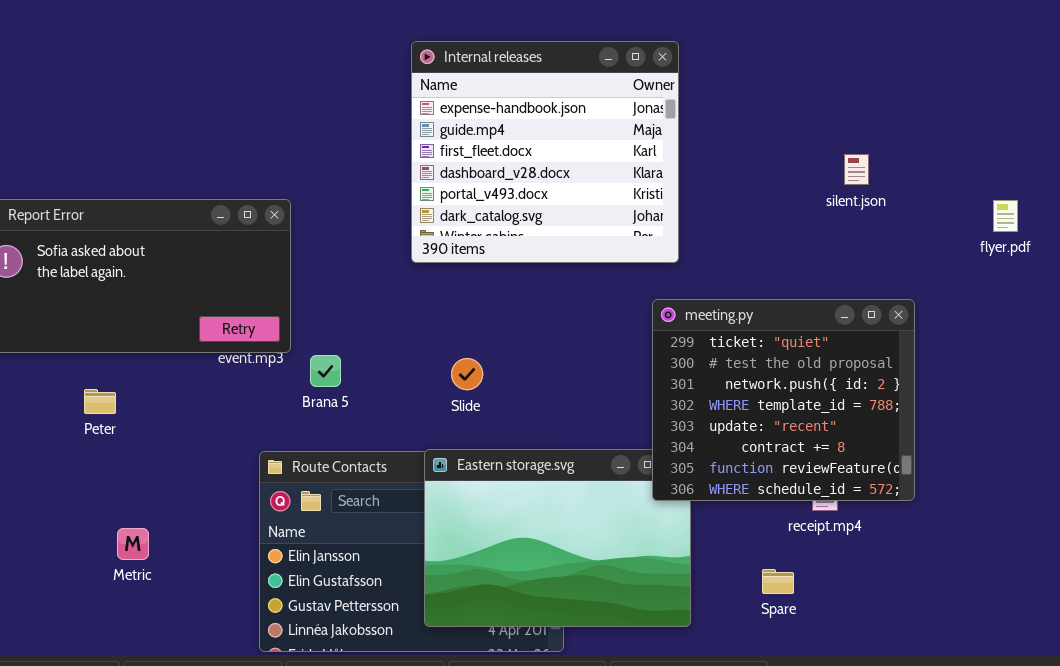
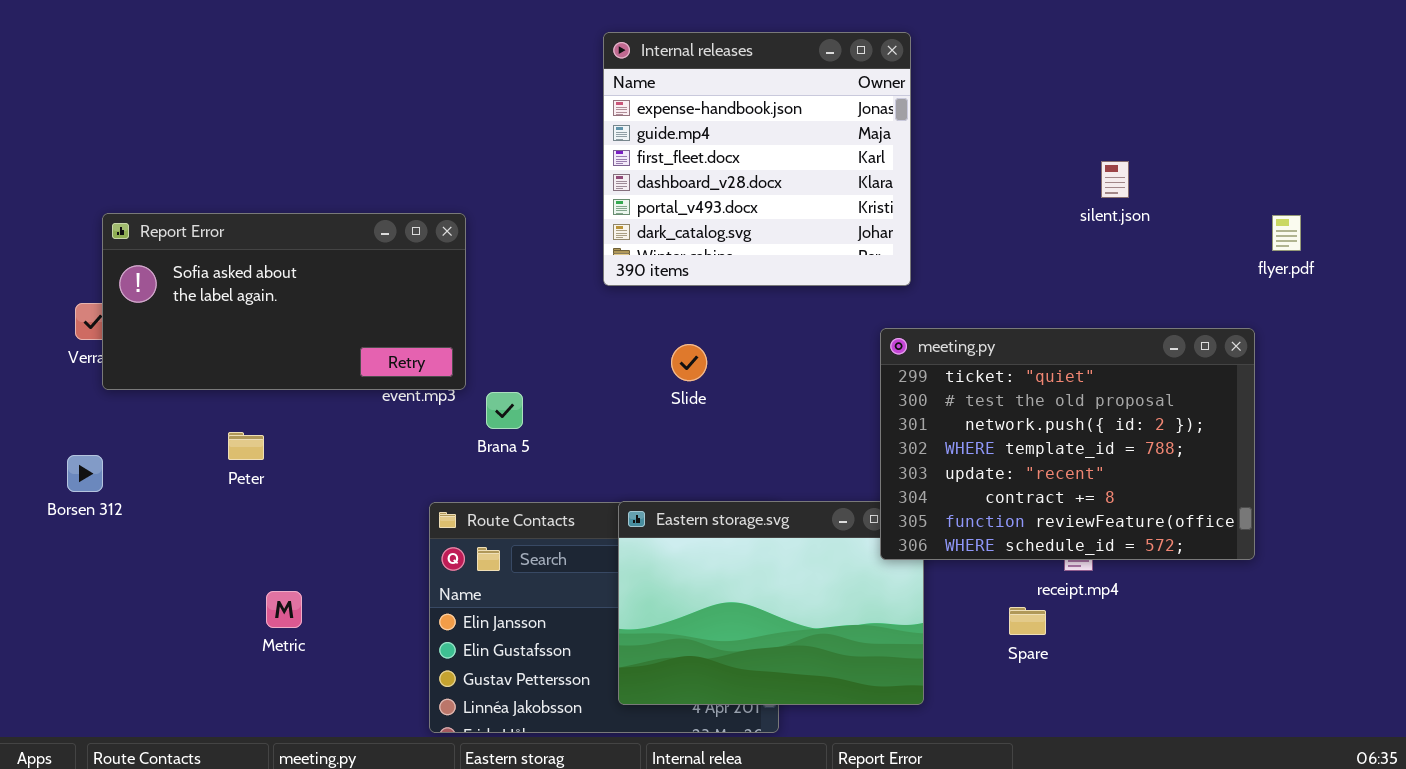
meeting.py: [652,299,915,501] -> [880,328,1255,560], resized
Slide: [451,358,483,390] -> [671,344,707,381], moved
Spare: [762,569,794,594] -> [1009,607,1046,635], moved

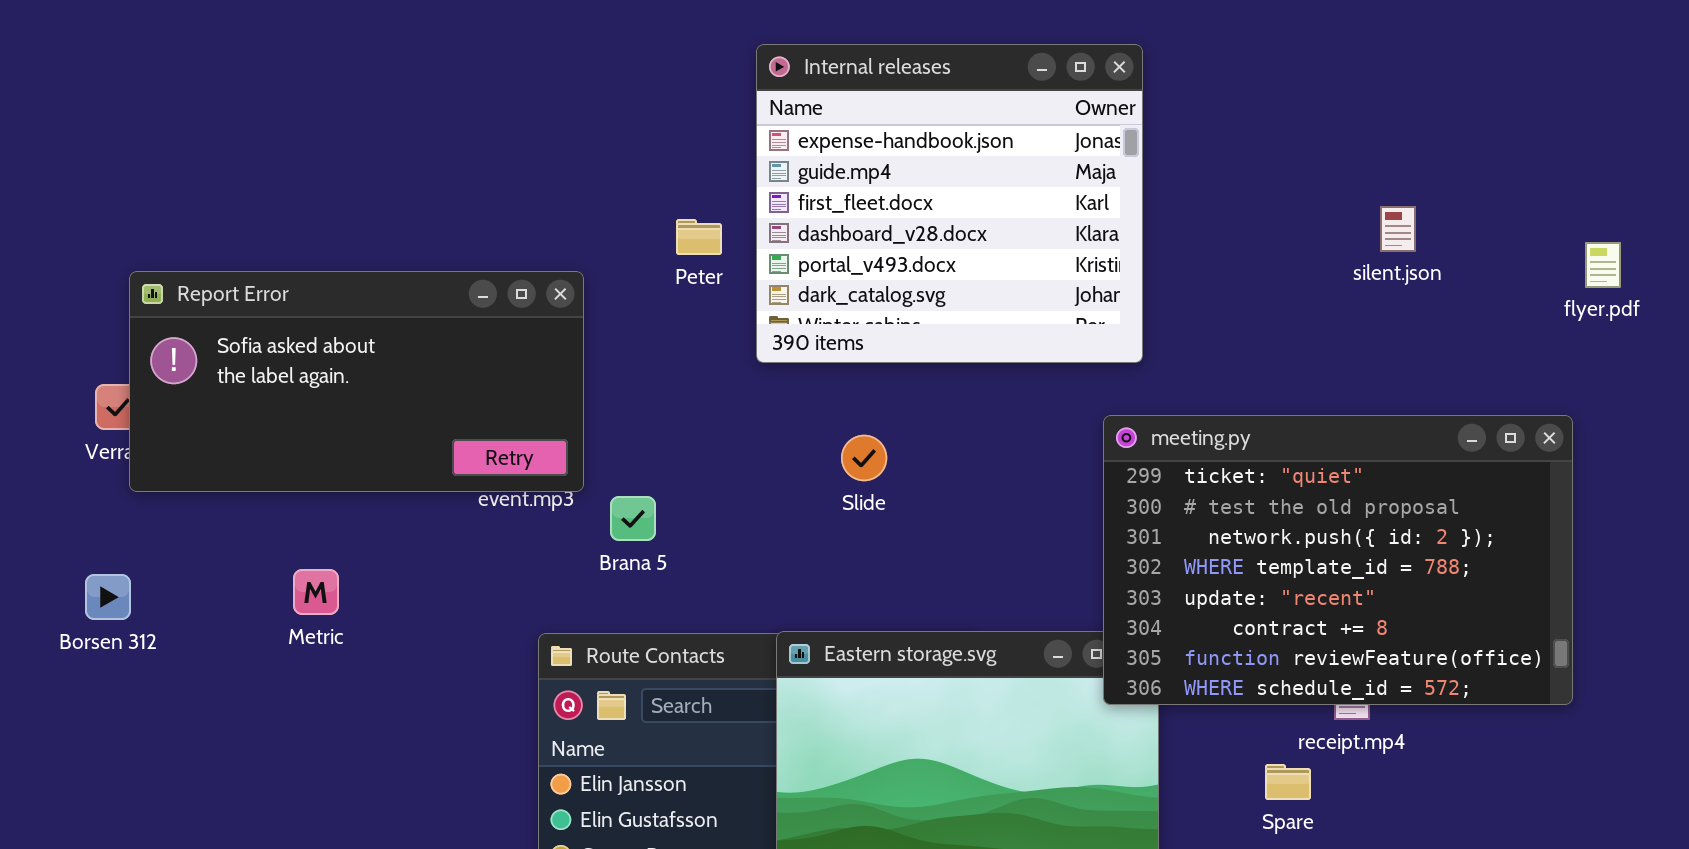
flyer.pdf: [1272,215,1301,251] -> [1585,242,1621,288], moved
Peter: [228,432,264,460] -> [676,219,722,255], moved
Metric: [266,591,302,628] -> [293,569,339,615], moved

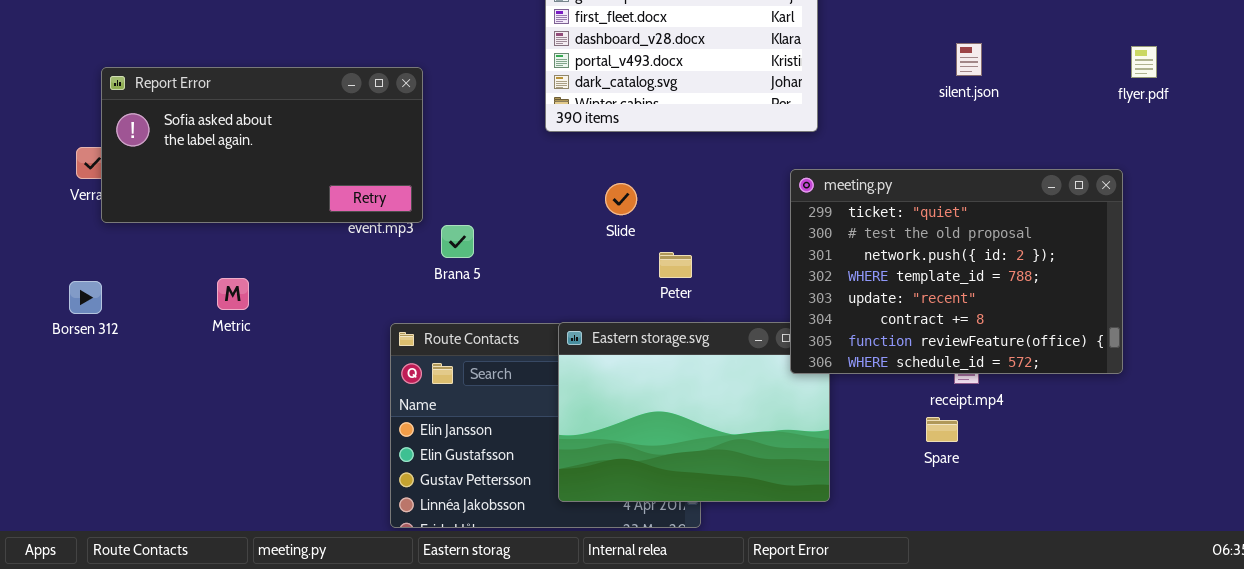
silent.json: [1380,206,1416,252] -> [956,43,982,76], moved
Peter: [676,219,722,255] -> [659,252,692,278], moved
Spare: [1265,764,1311,800] -> [926,417,958,442], moved

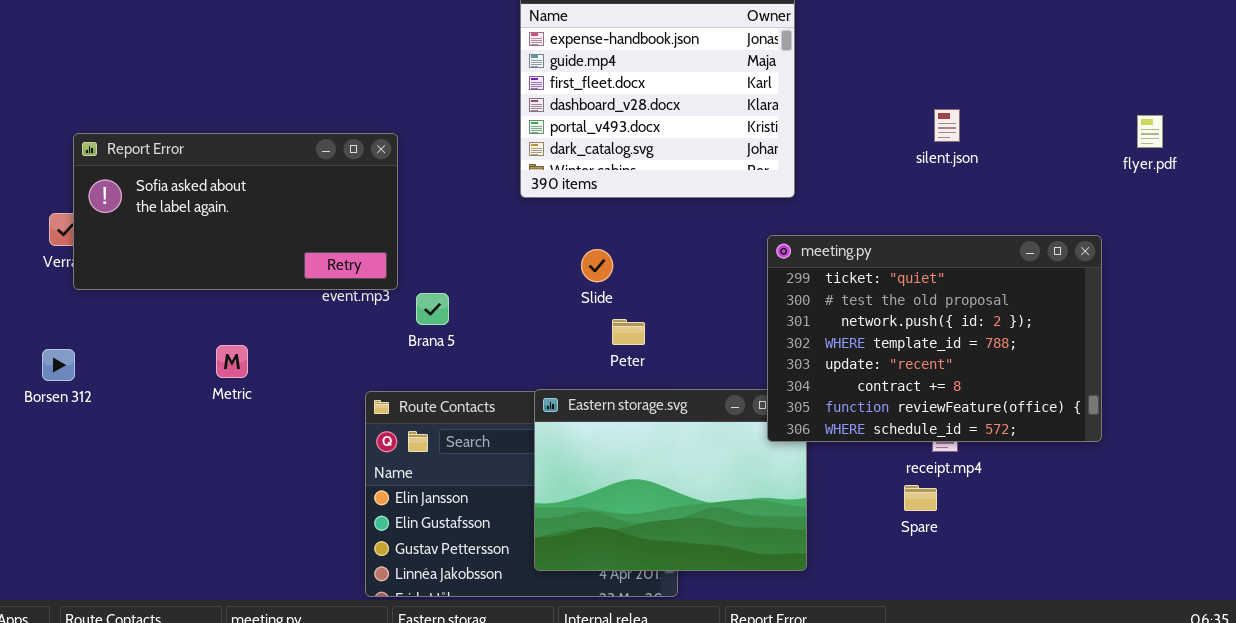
flyer.pdf: [1131,46,1157,78] -> [1137,115,1163,148], moved
Peter: [659,252,692,278] -> [612,319,645,345], moved
Metric: [217,278,249,310] -> [216,345,248,378], moved

